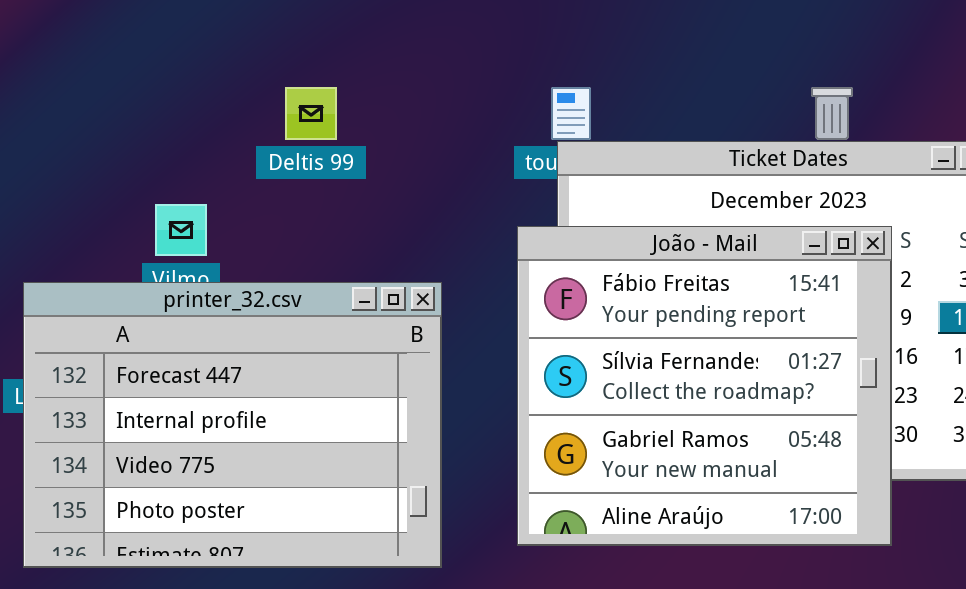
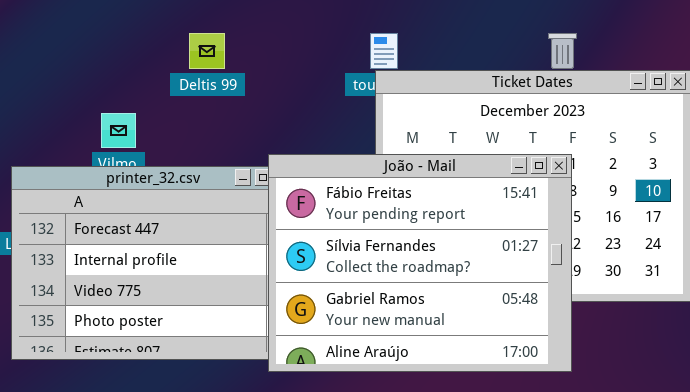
João - Mail: [517,226,892,546] -> [268,154,572,372], moved, resized

